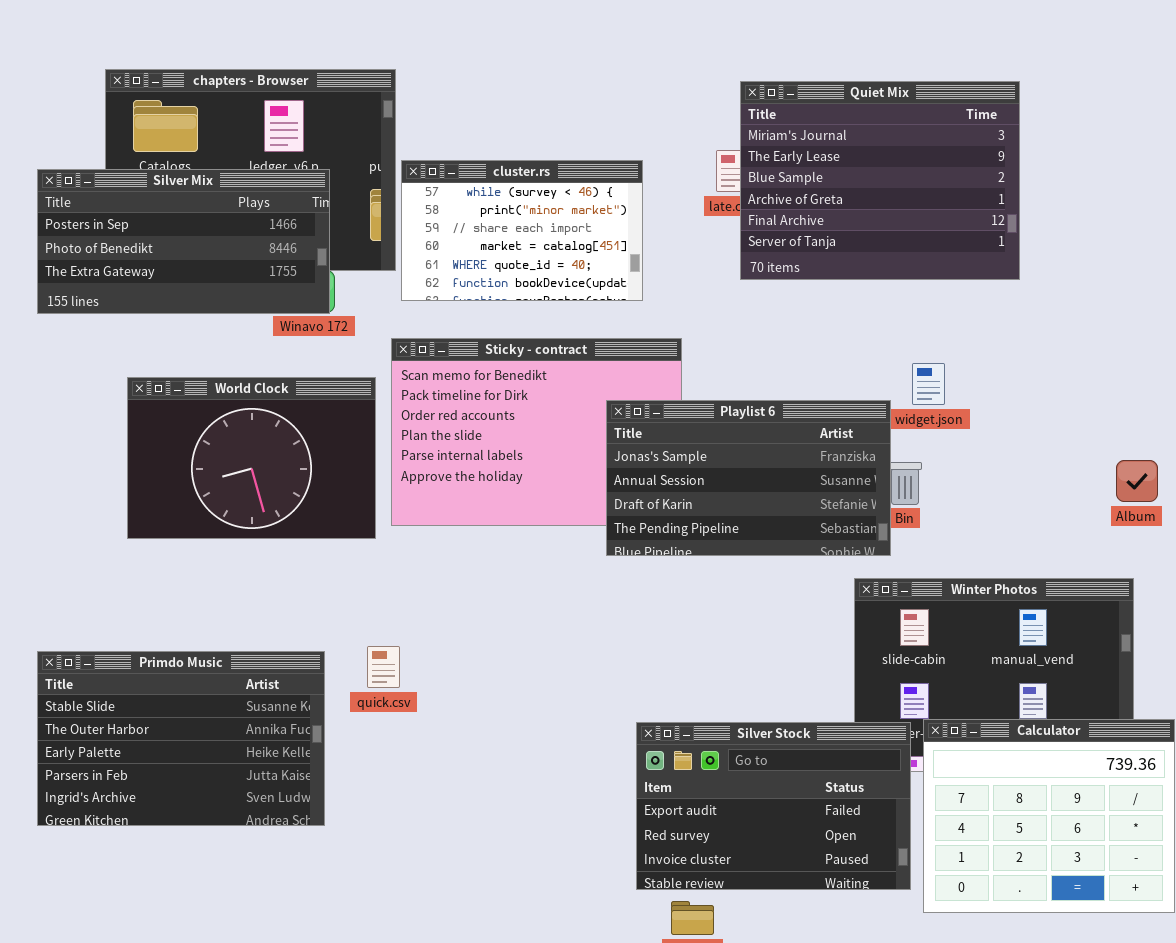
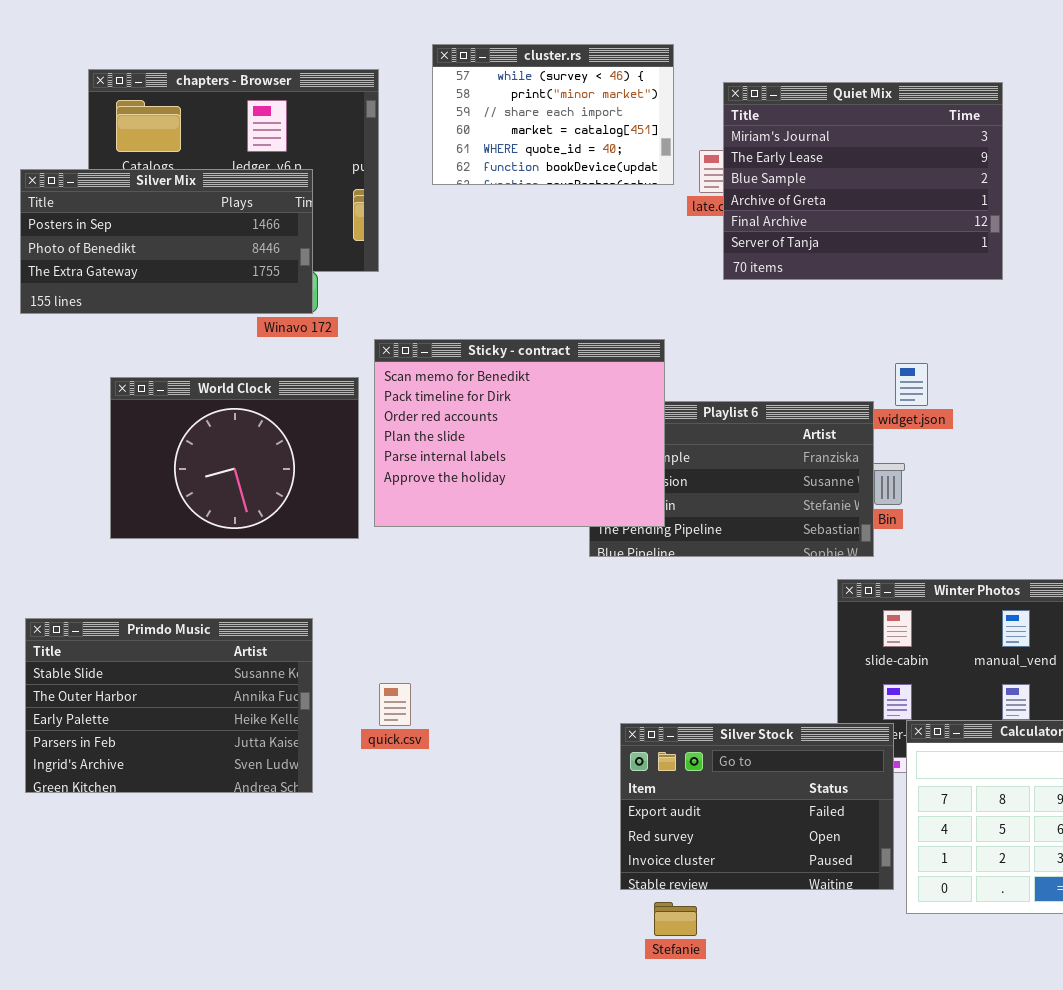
cluster.rs: [401,160,643,301] -> [432,44,674,185], moved
Sticky - contract: [391,338,682,526] -> [374,339,665,527], raised
quick.csv: [367,646,400,688] -> [379,683,411,726], moved
Primdo Music: [37,651,325,826] -> [25,618,313,793], moved

